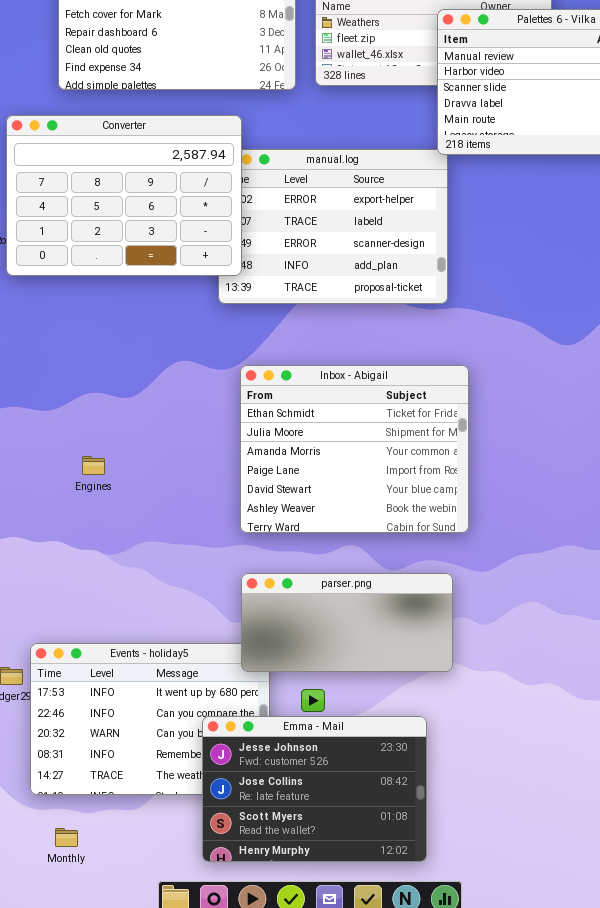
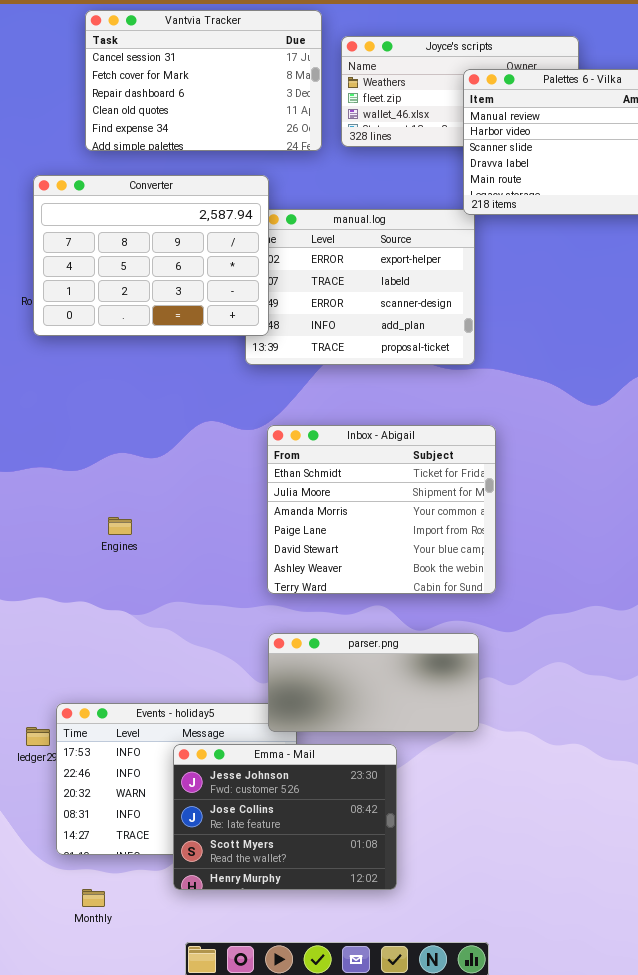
Emma - Mail: [202,716,427,862] -> [173,744,397,890], moved

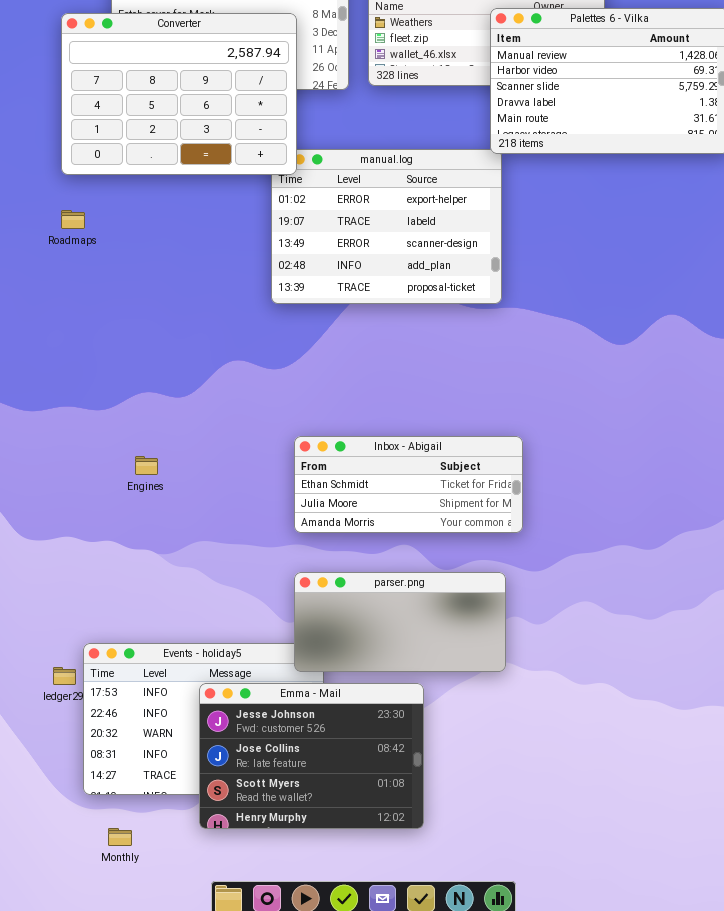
Converter: [33,175,269,336] -> [61,13,297,175], moved
Inbox - Abigail: [267,425,496,594] -> [294,436,523,533], resized

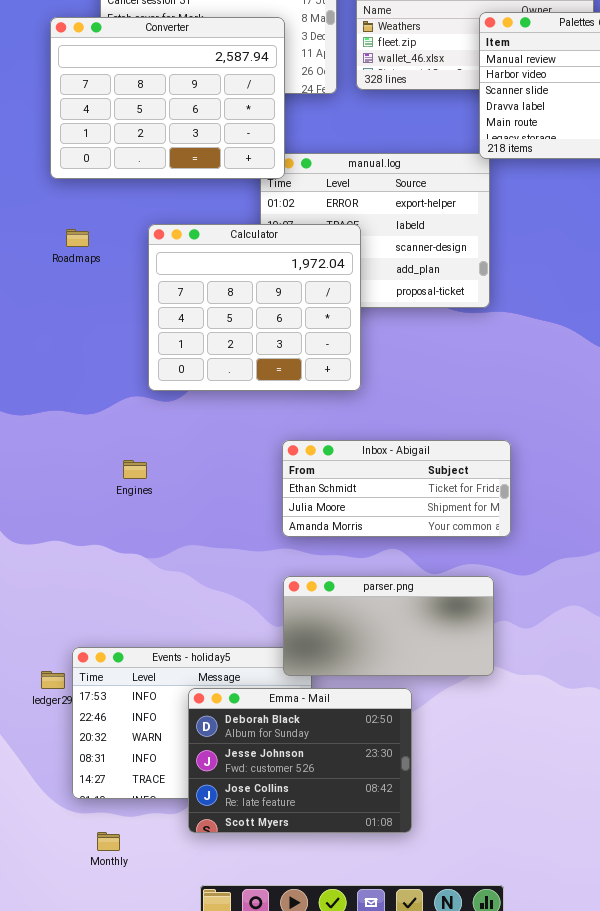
Roadmaps: [61,210,85,229] -> [66,229,89,247], moved
Calculator: none -> [148,224,361,391], opened
Emma - Mail: [199,683,424,829] -> [188,688,412,833], scrolled up 1 row

